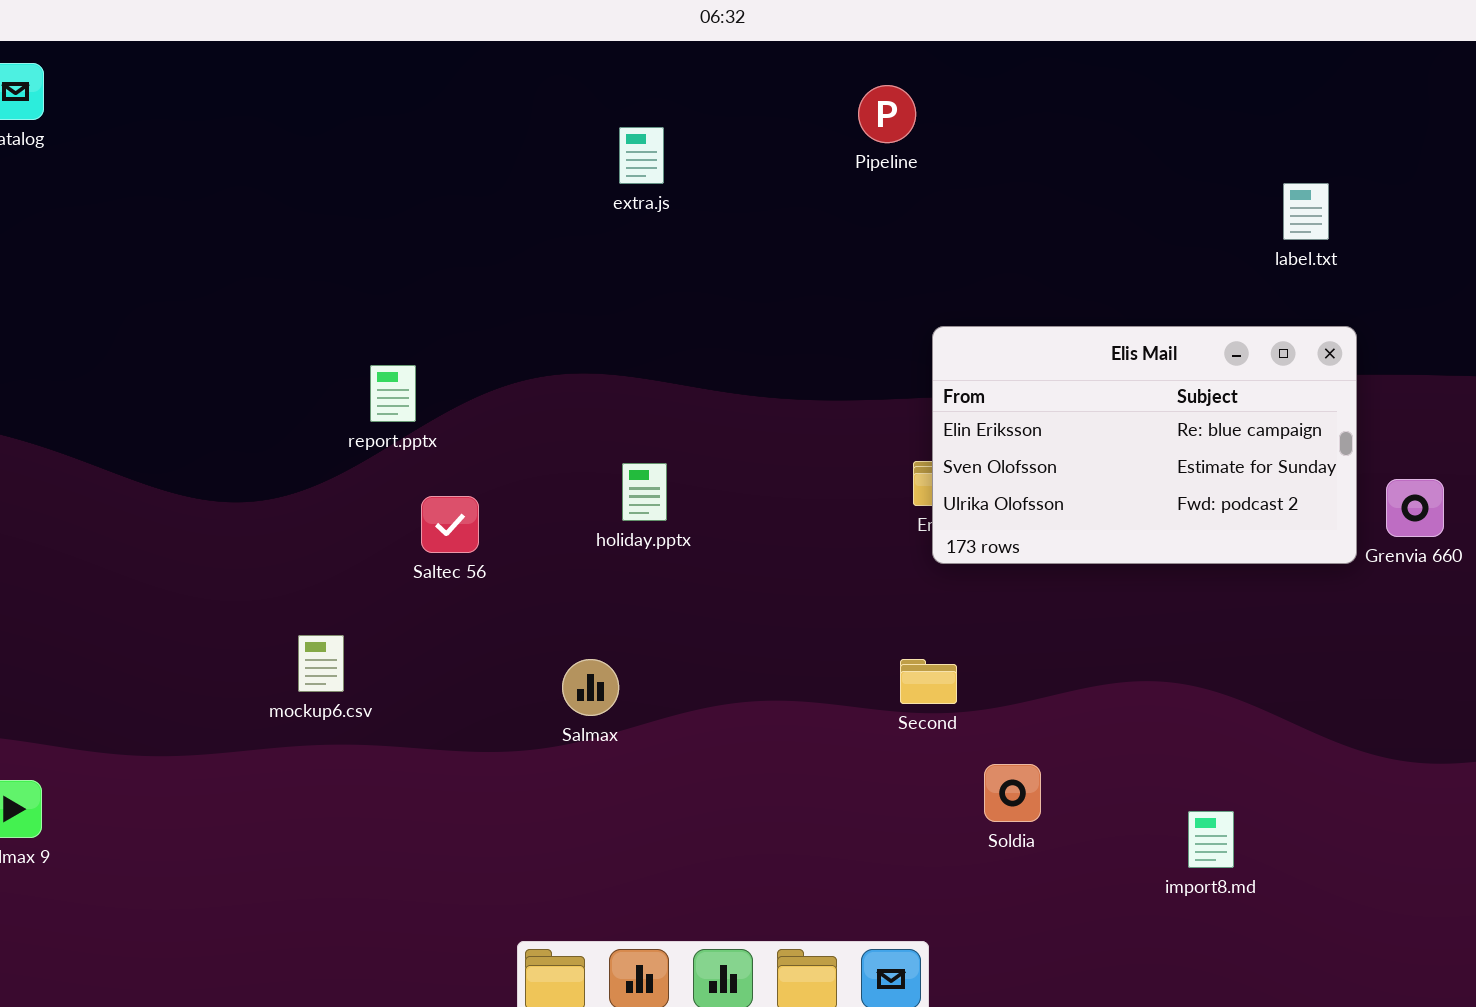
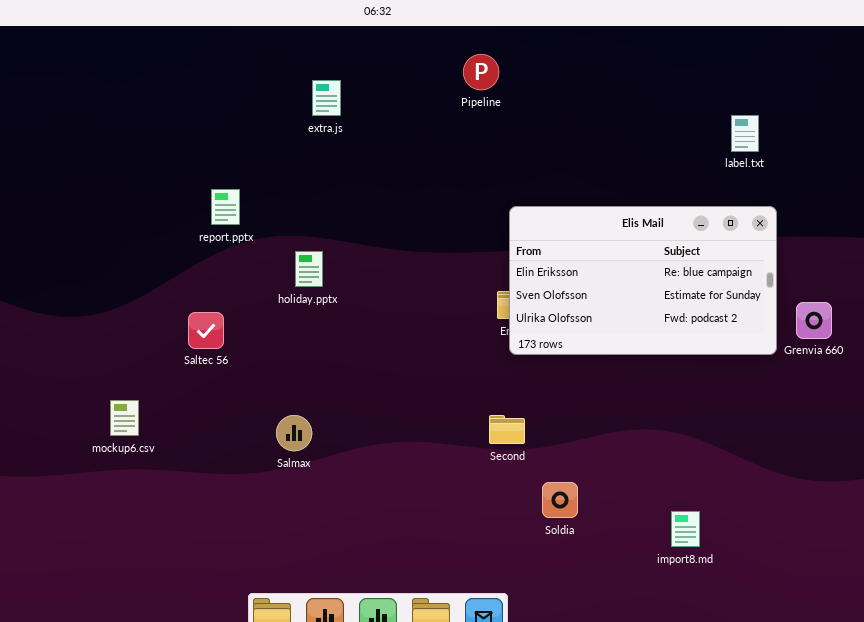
report.pptx: [370,365,416,422] -> [211,189,240,225], moved
holiday.pptx: [622,463,667,521] -> [295,251,323,287], moved

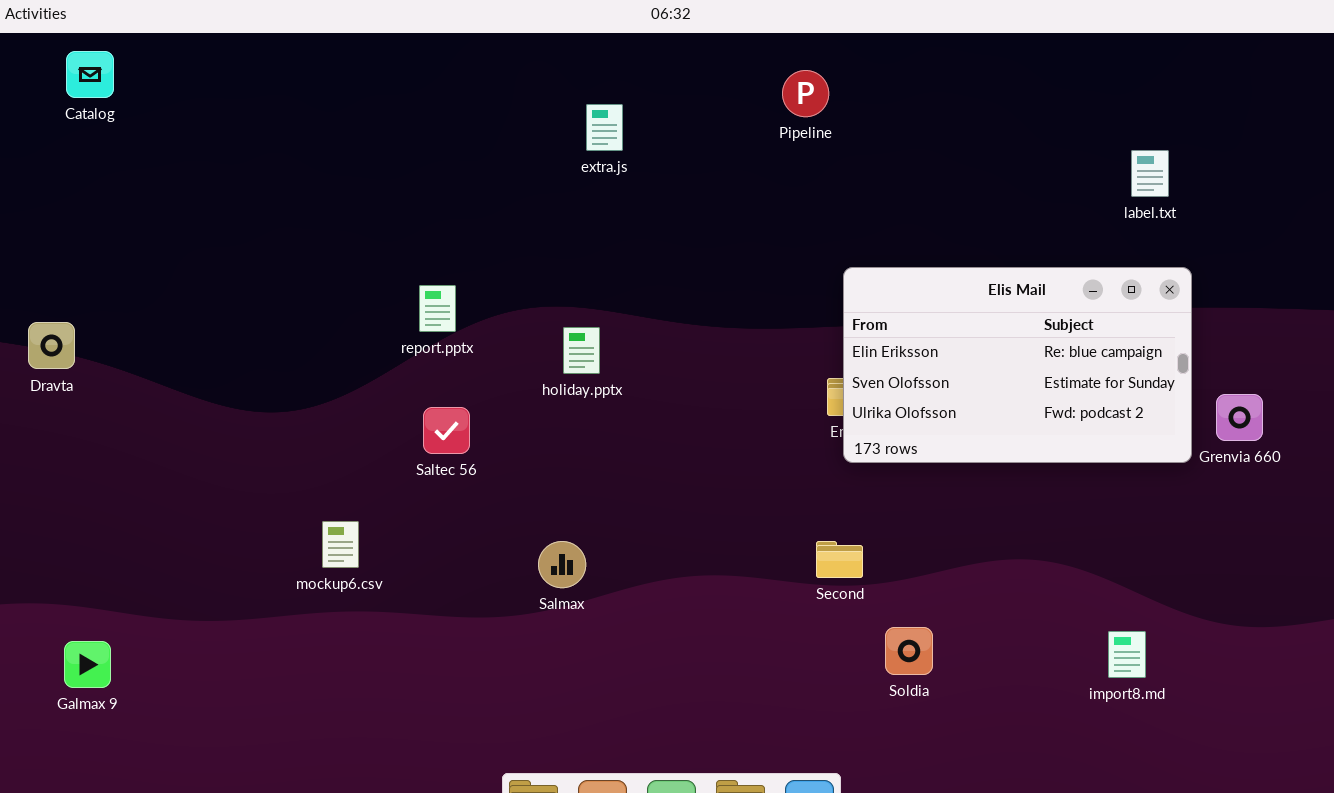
report.pptx: [211,189,240,225] -> [419,285,456,332], moved
import8.md: [671,511,700,547] -> [1108,631,1146,678], moved

